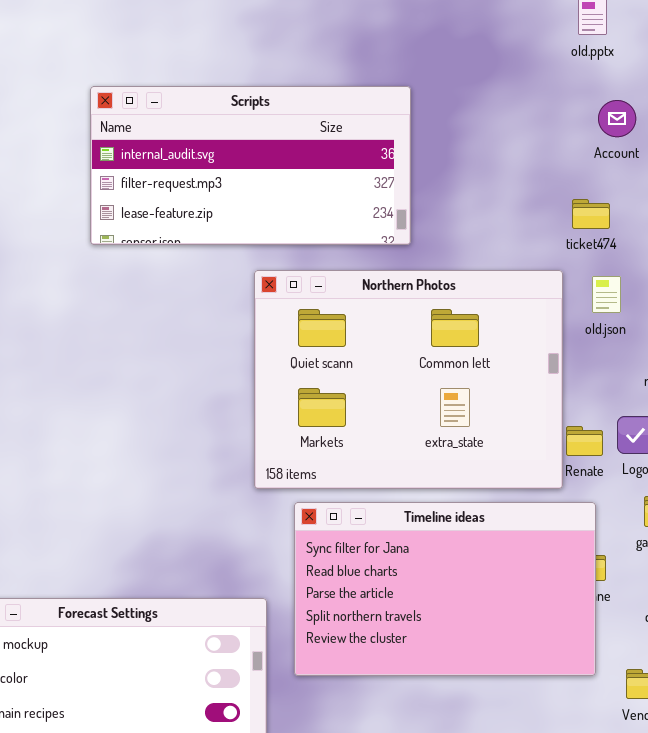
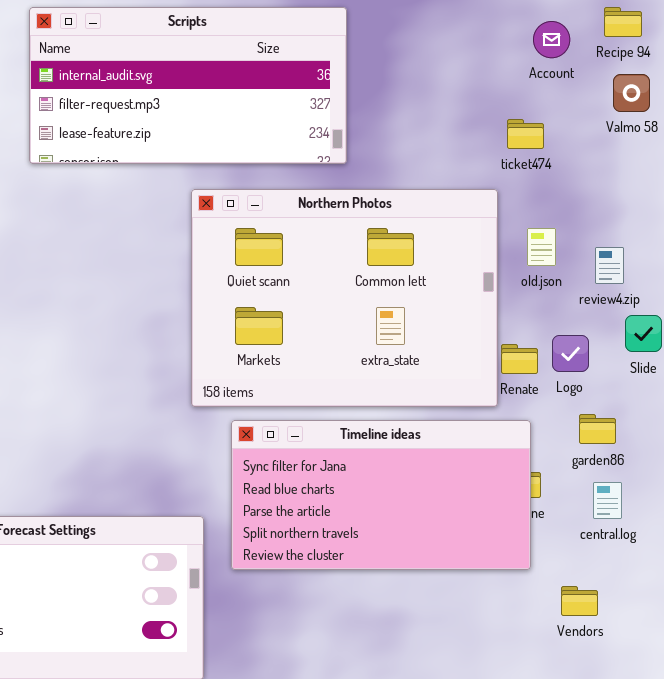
old.json: [592,276,621,313] -> [527,228,556,266], moved
Timeline ideas: [294,502,596,676] -> [231,420,531,570], resized

